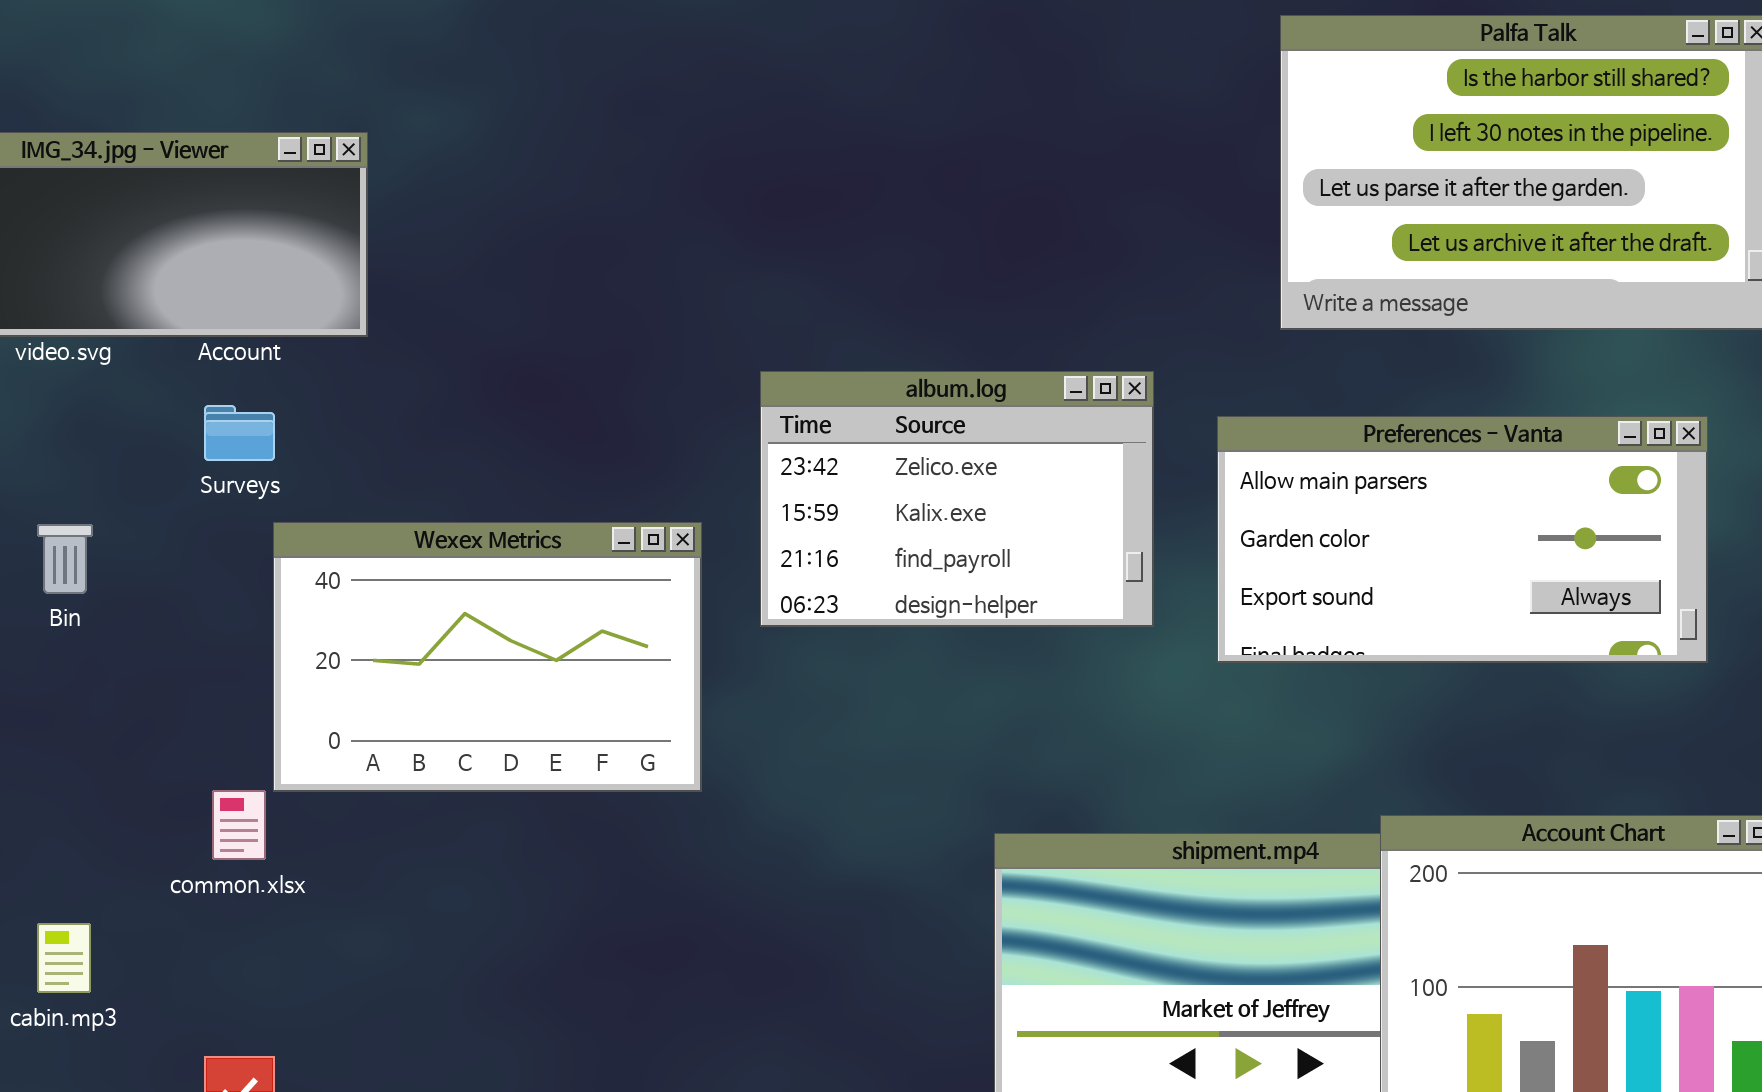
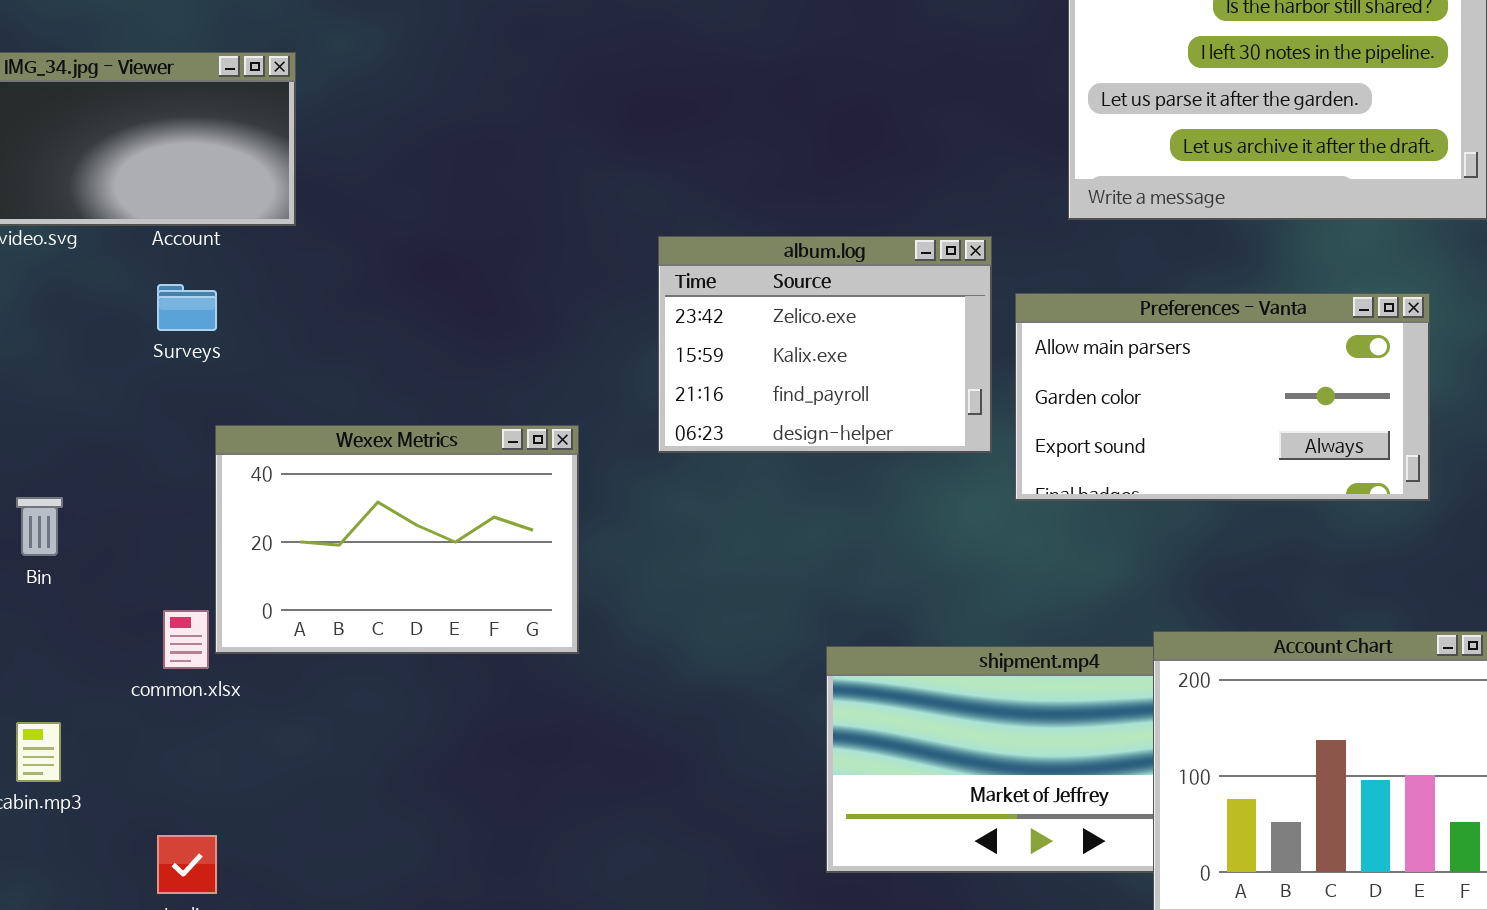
album.log: [760,371,1154,627] -> [658,236,992,453], moved
Wexex Metrics: [273,522,702,792] -> [215,425,579,654], moved
Bin: [37,524,93,594] -> [16,497,63,556], moved

